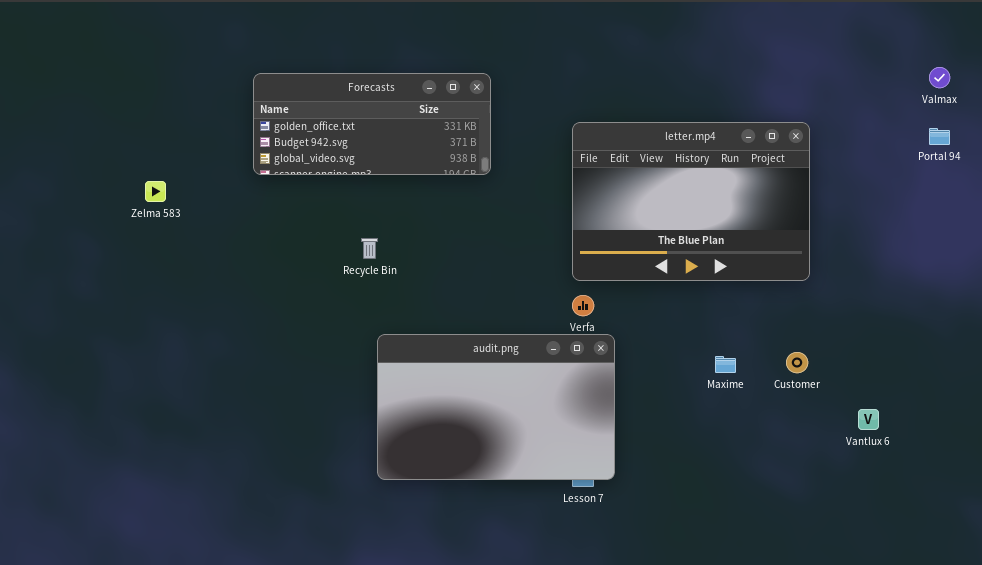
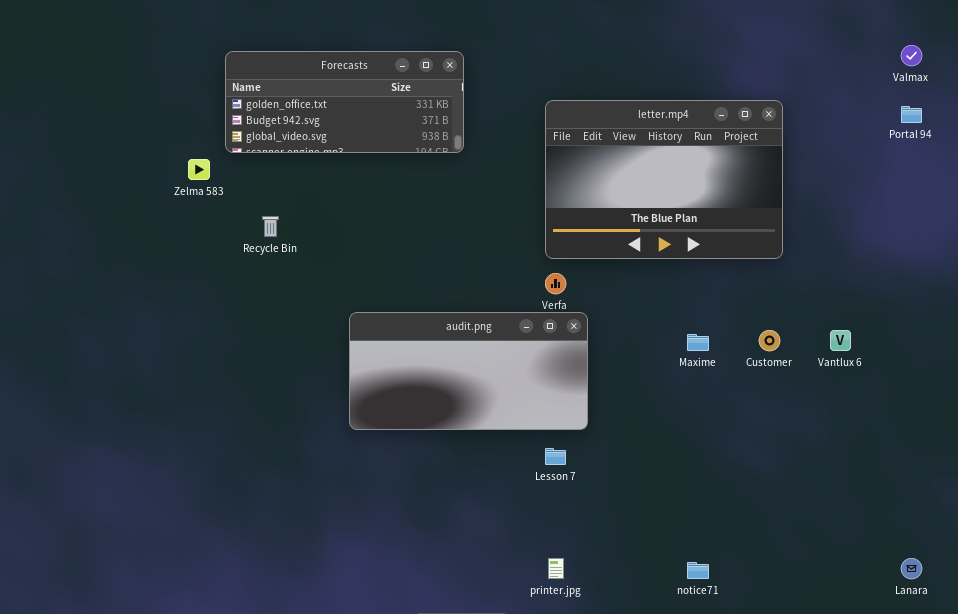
Zelma 583: [145,181,166,202] -> [188,159,210,180], moved
Recycle Bin: [361,238,378,259] -> [262,216,279,237], moved
audit.png: [377,334,615,480] -> [349,312,588,430], resized
Vantlux 6: [858,409,879,430] -> [830,330,851,351], moved

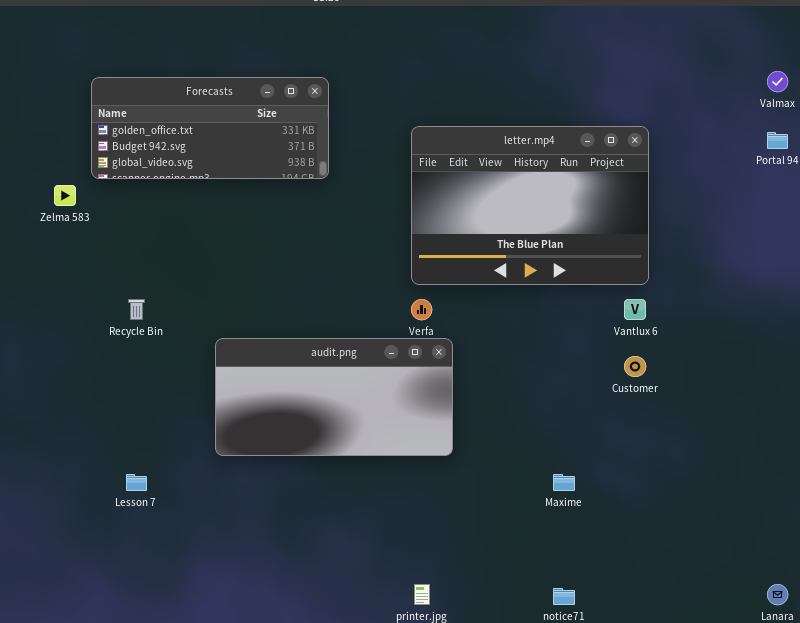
Recycle Bin: [262,216,279,237] -> [128,299,145,320], moved
Vantlux 6: [830,330,851,351] -> [624,299,646,320], moved
Maxime: [687,334,709,351] -> [553,474,575,491], moved
Lesson 7: [545,448,566,465] -> [126,474,147,491], moved

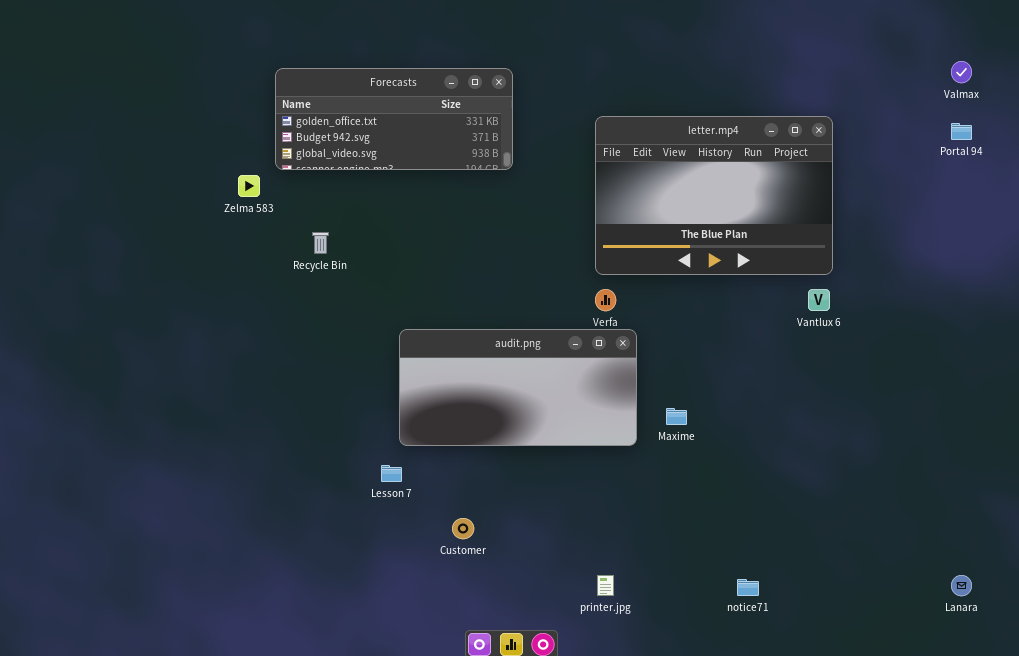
Recycle Bin: [128,299,145,320] -> [312,232,329,254], moved
Customer: [624,356,646,377] -> [452,518,474,539], moved
Lesson 7: [126,474,147,491] -> [381,465,402,482], moved
Maxime: [553,474,575,491] -> [666,408,687,425], moved

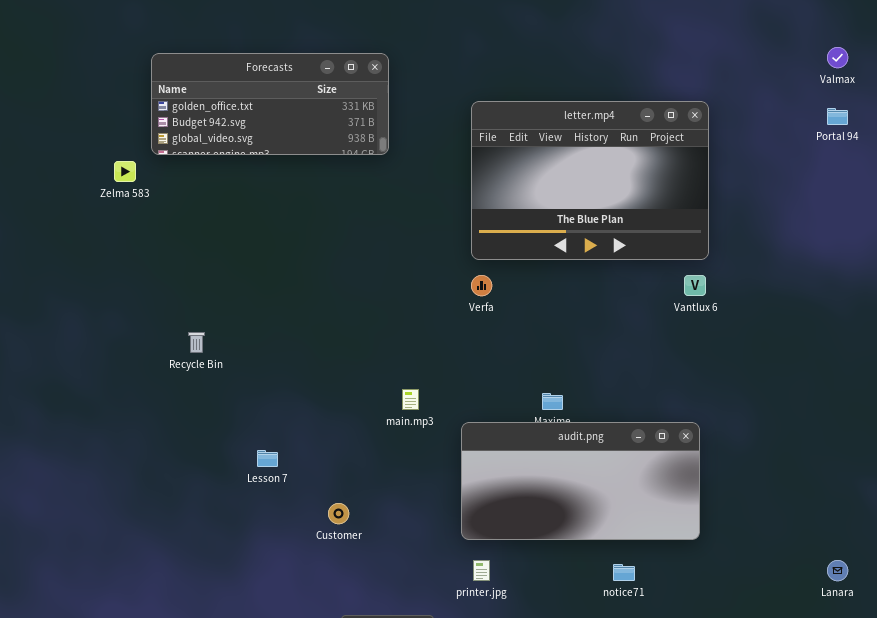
Recycle Bin: [312,232,329,254] -> [188,332,205,353], moved
audit.png: [399,329,637,446] -> [461,422,700,540], moved

